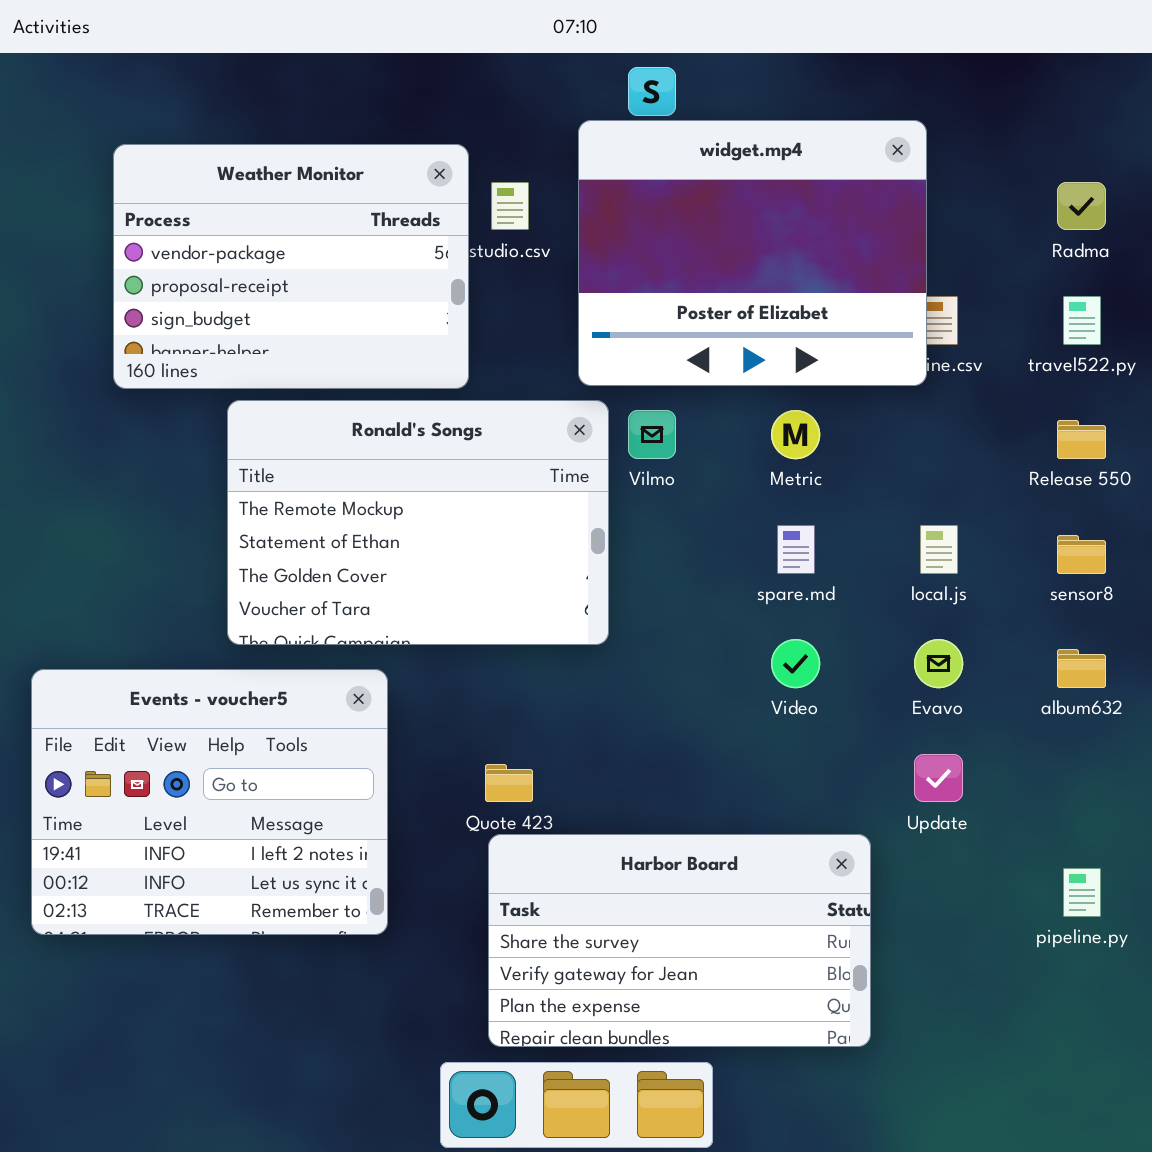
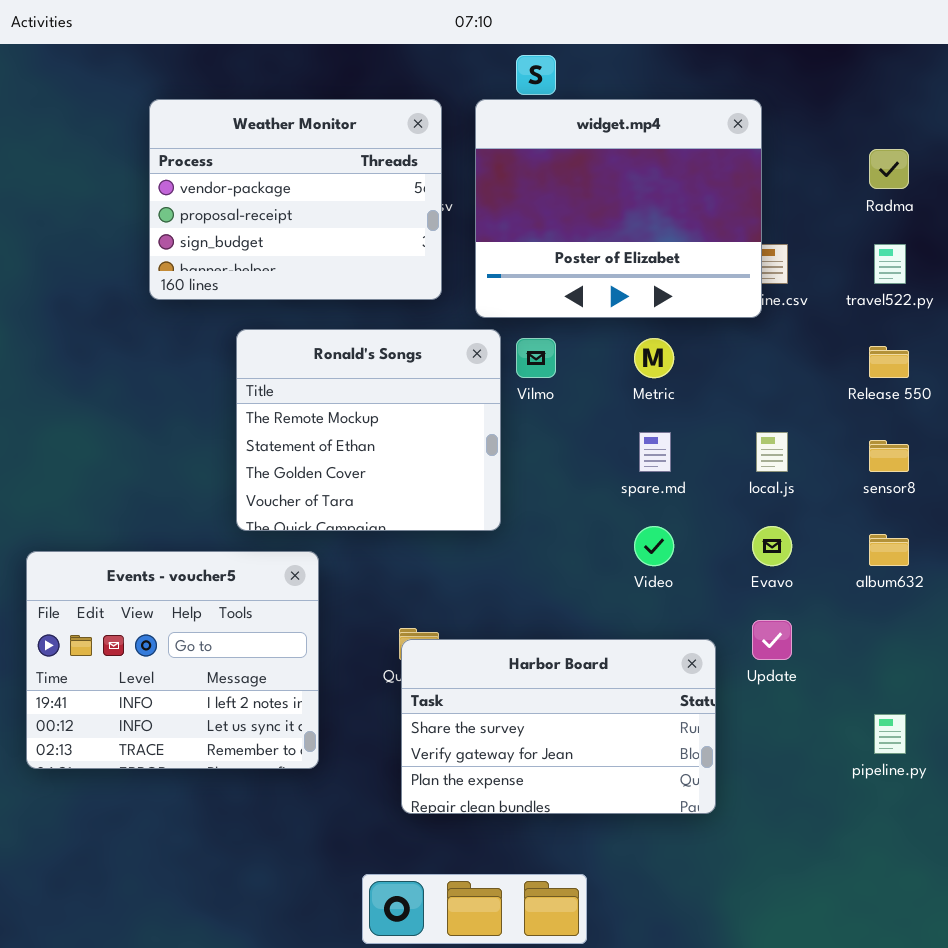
Weather Monitor: [113,144,469,389] -> [149,99,442,300], moved
Ronald's Songs: [227,400,609,645] -> [236,329,501,531], resized
Harbor Board: [488,834,871,1047] -> [401,639,716,814], moved

